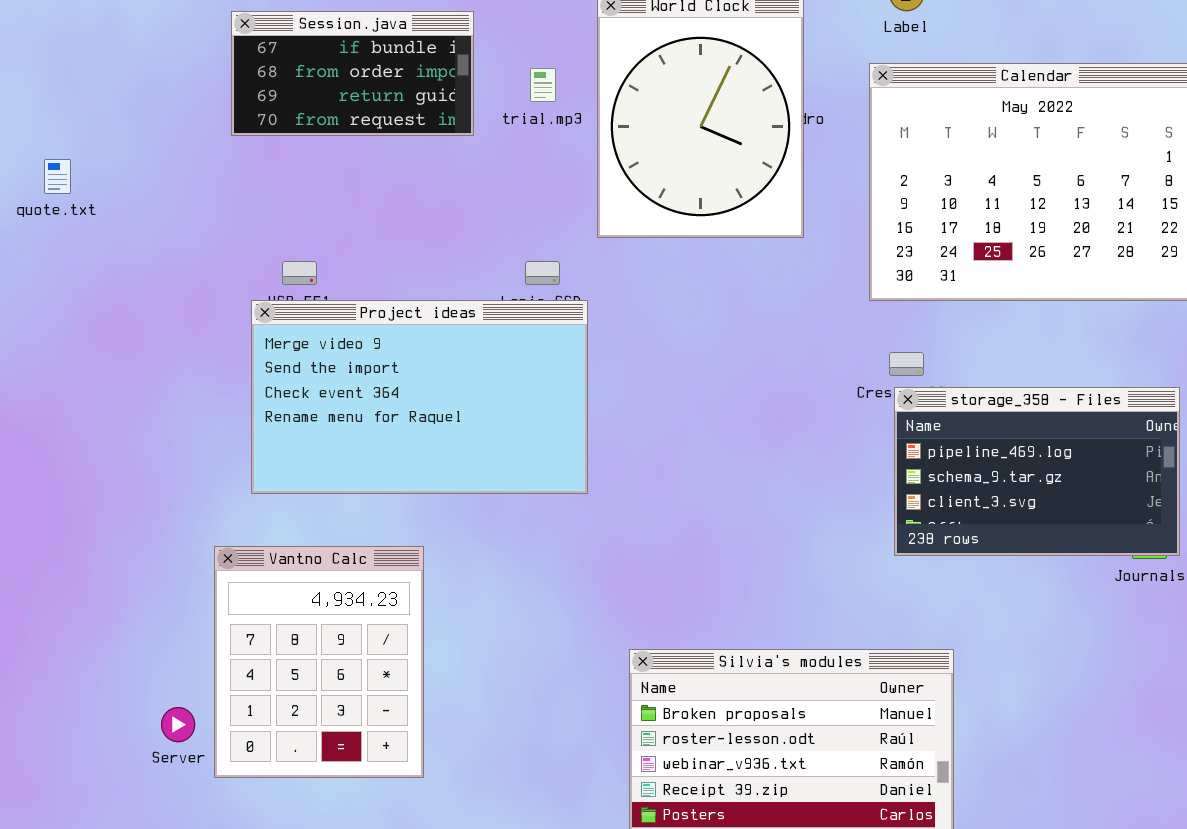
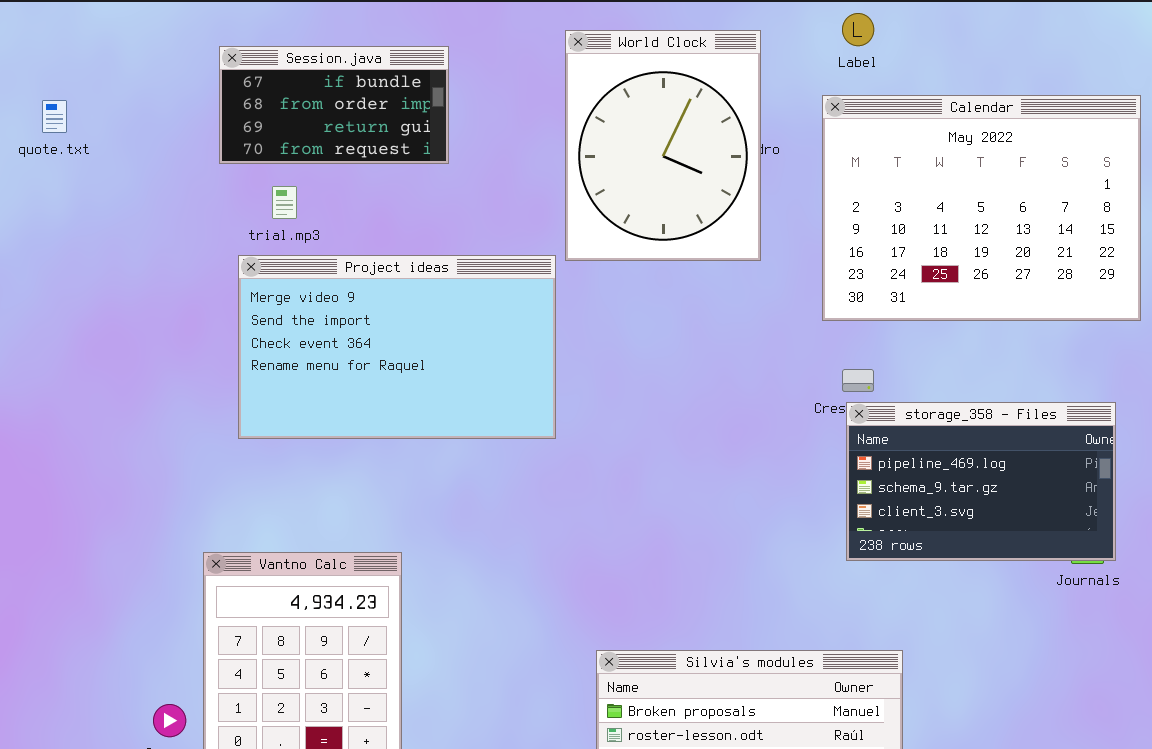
trial.mp3: [530,68,556,102] -> [272,186,297,219], moved
quote.txt: [44,159,71,194] -> [42,100,67,133], moved
Project ideas: [251,300,588,494] -> [238,255,556,439], moved

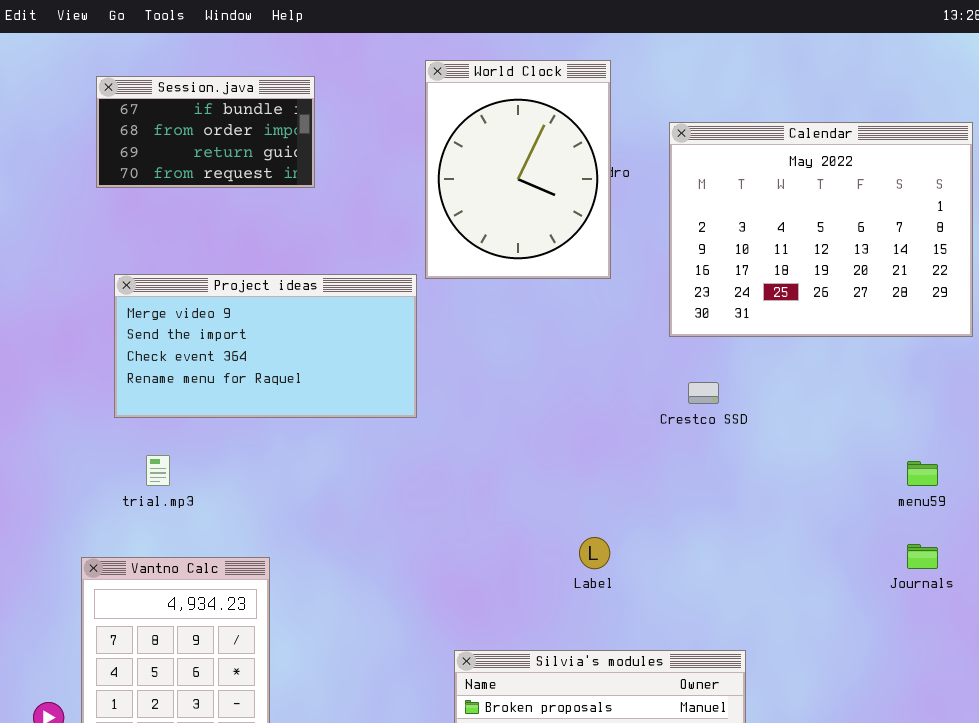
Label: [842,13,874,46] -> [579,537,610,569], moved
trial.mp3: [272,186,297,219] -> [146,455,170,486], moved
Project ideas: [238,255,556,439] -> [114,274,417,418], resized
storage_358 - Files: [846,402,1116,561] -> none, closed

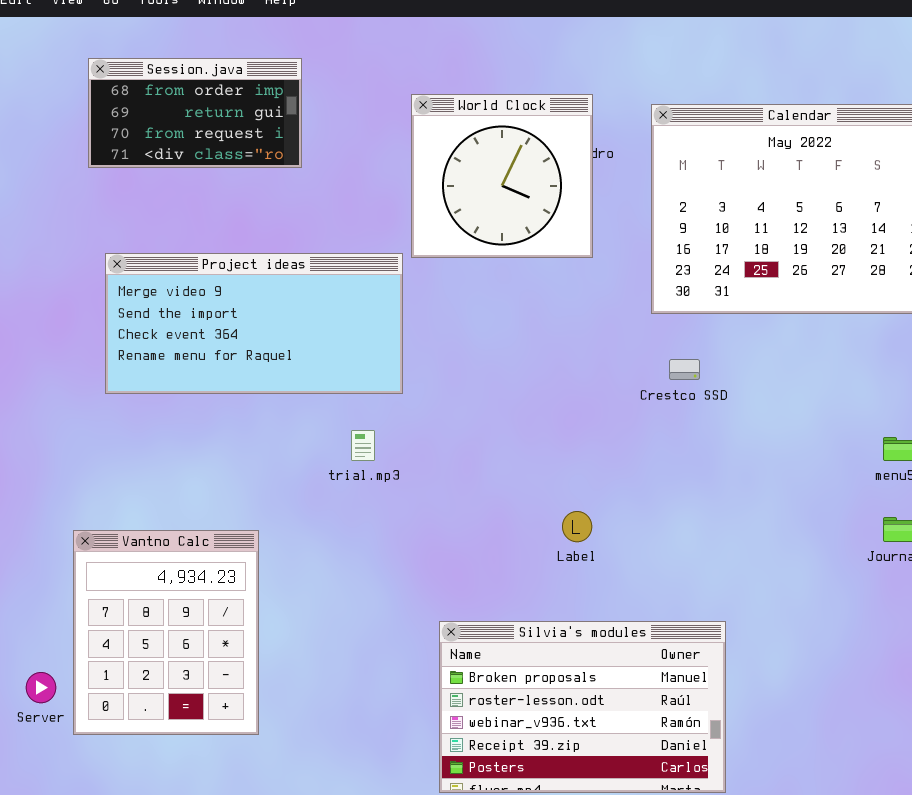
World Clock: [425,60,611,279] -> [411,94,593,258], resized
Session.java: [96,76,315,188] -> [88,58,302,168], scrolled down 1 row
trial.mp3: [146,455,170,486] -> [351,430,375,461], moved

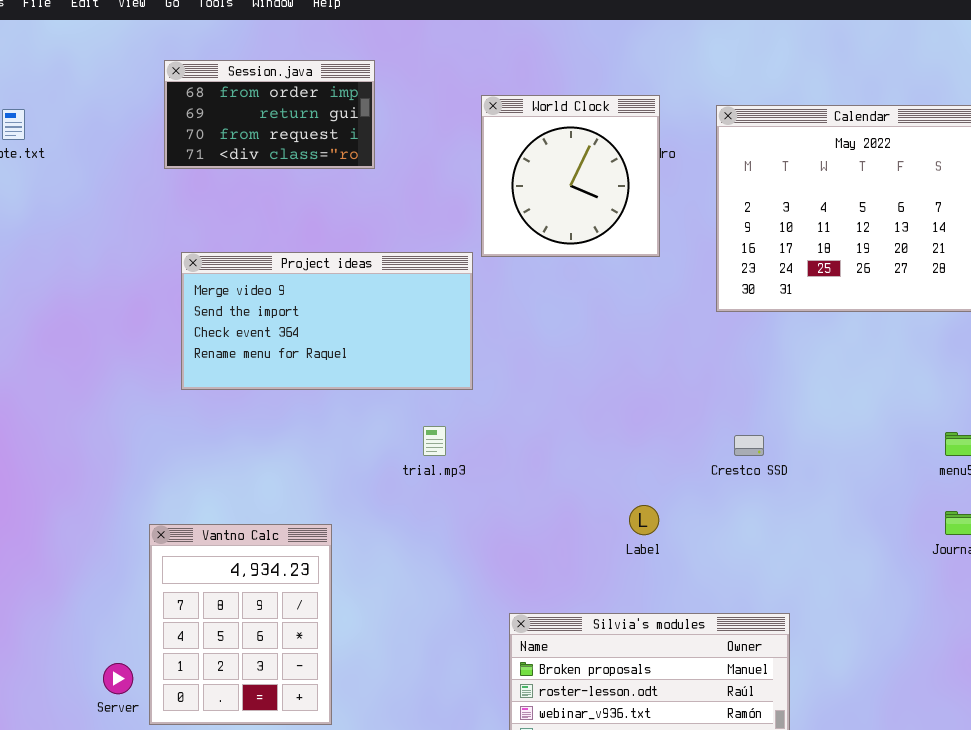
Crestco SSD: [669,359,700,380] -> [734,435,764,456], moved

